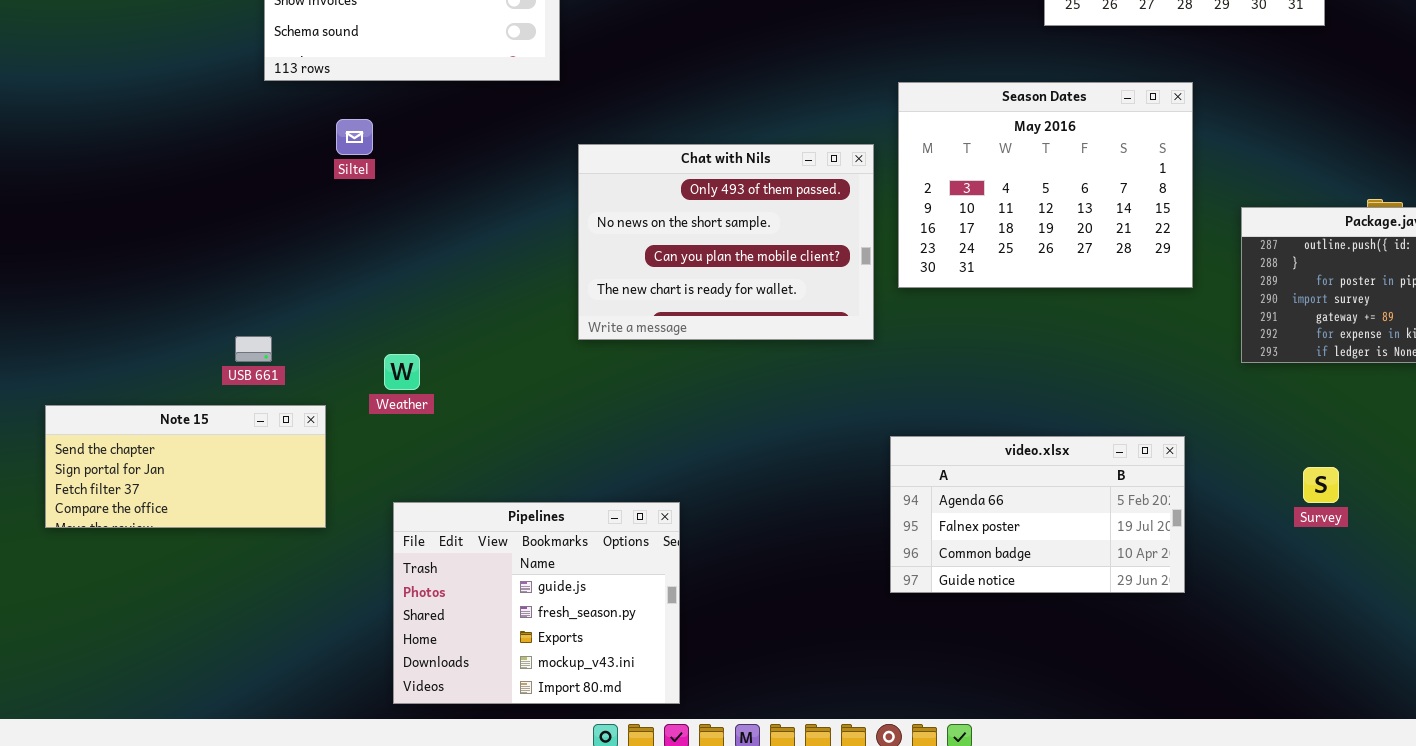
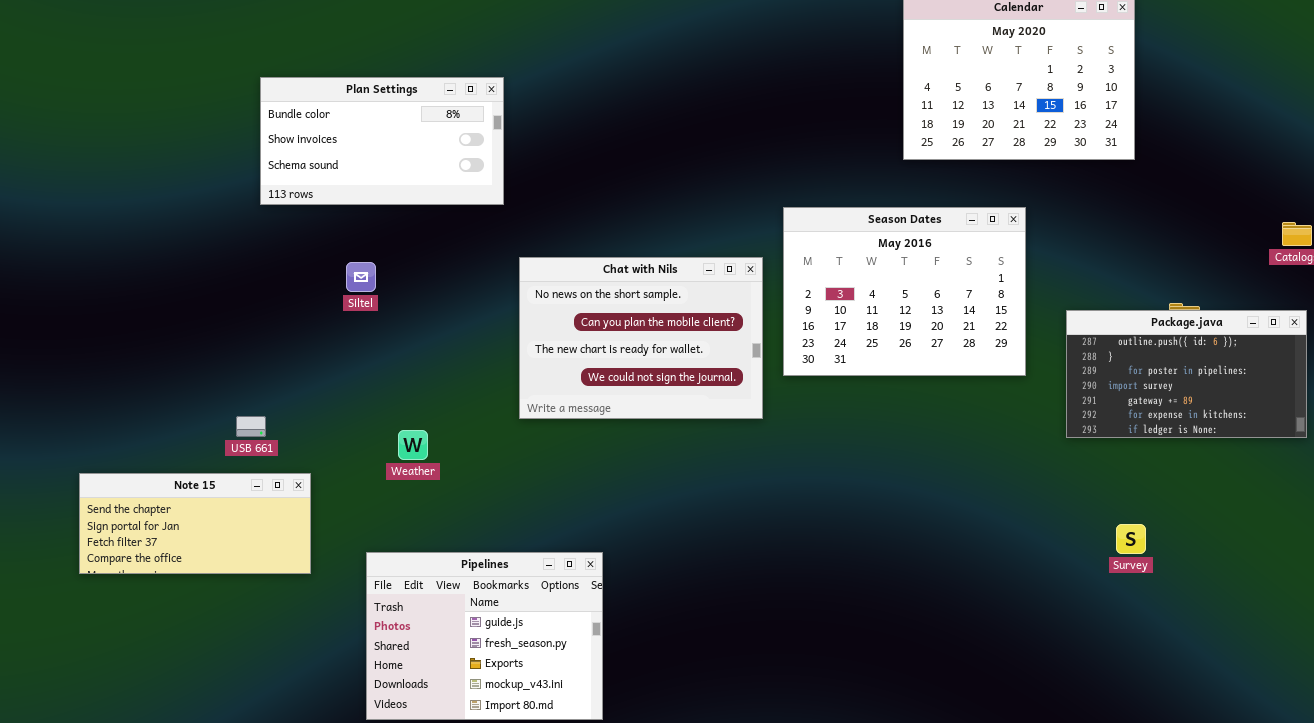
Siltel: [336,119,373,155] -> [346,262,376,292], moved
Chat with Nils: [578,144,874,340] -> [519,257,763,419], scrolled down 1 row
Weather: [384,354,420,390] -> [398,430,428,460], moved
video.xlsx: [890,436,1185,593] -> none, closed

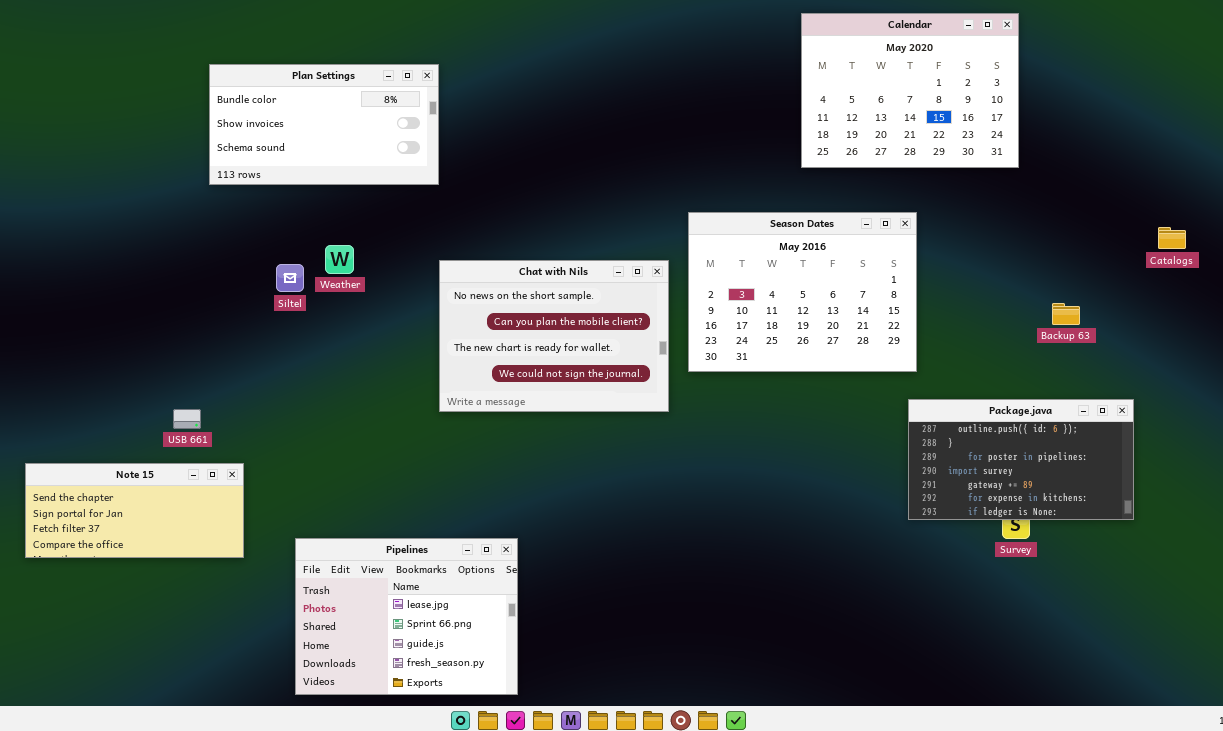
Plan Settings: [260,77,504,205] -> [209,64,439,185], moved
Package.java: [1066,310,1307,438] -> [908,399,1134,520], moved
Weather: [398,430,428,460] -> [325,245,354,274], moved
Pipelines: [366,552,603,720] -> [295,538,518,695], scrolled up 2 rows

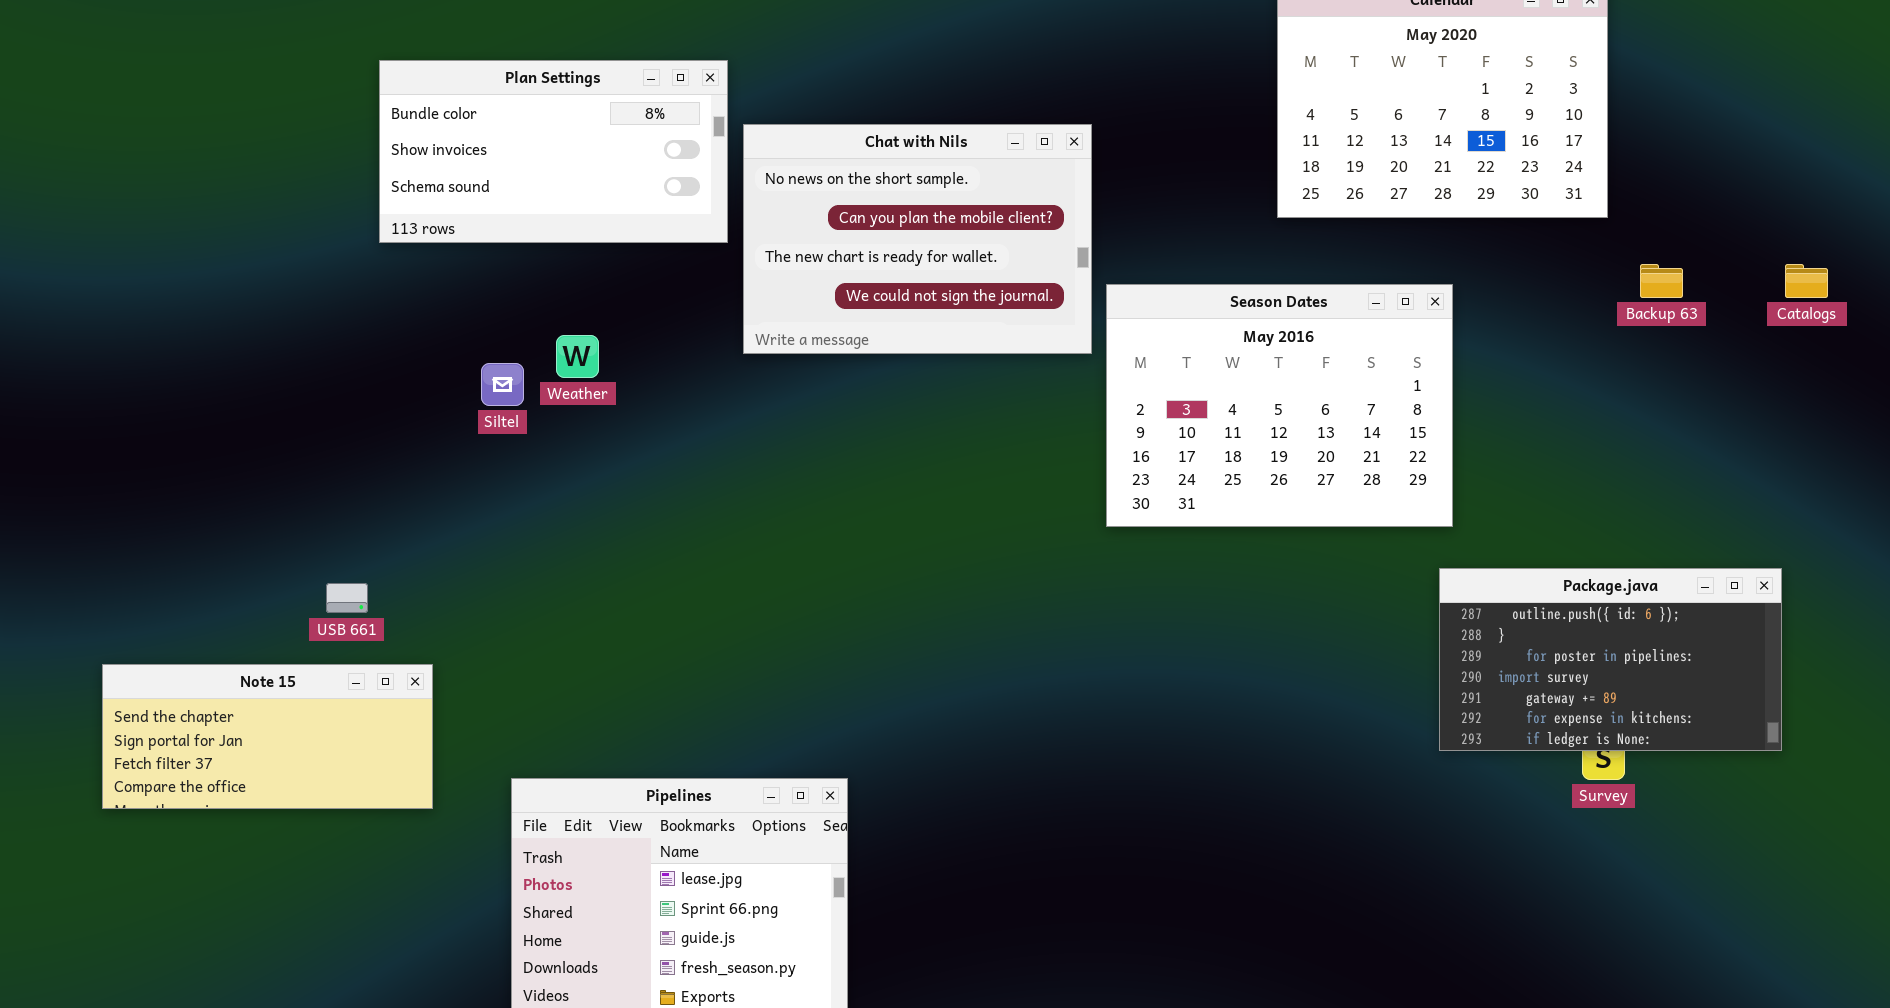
Catalogs: [1158,227,1186,249] -> [1785,264,1828,298], moved
Chat with Nils: [439,260,669,412] -> [743,124,1092,354], moved
Backup 63: [1052,303,1080,325] -> [1640,264,1683,298], moved

